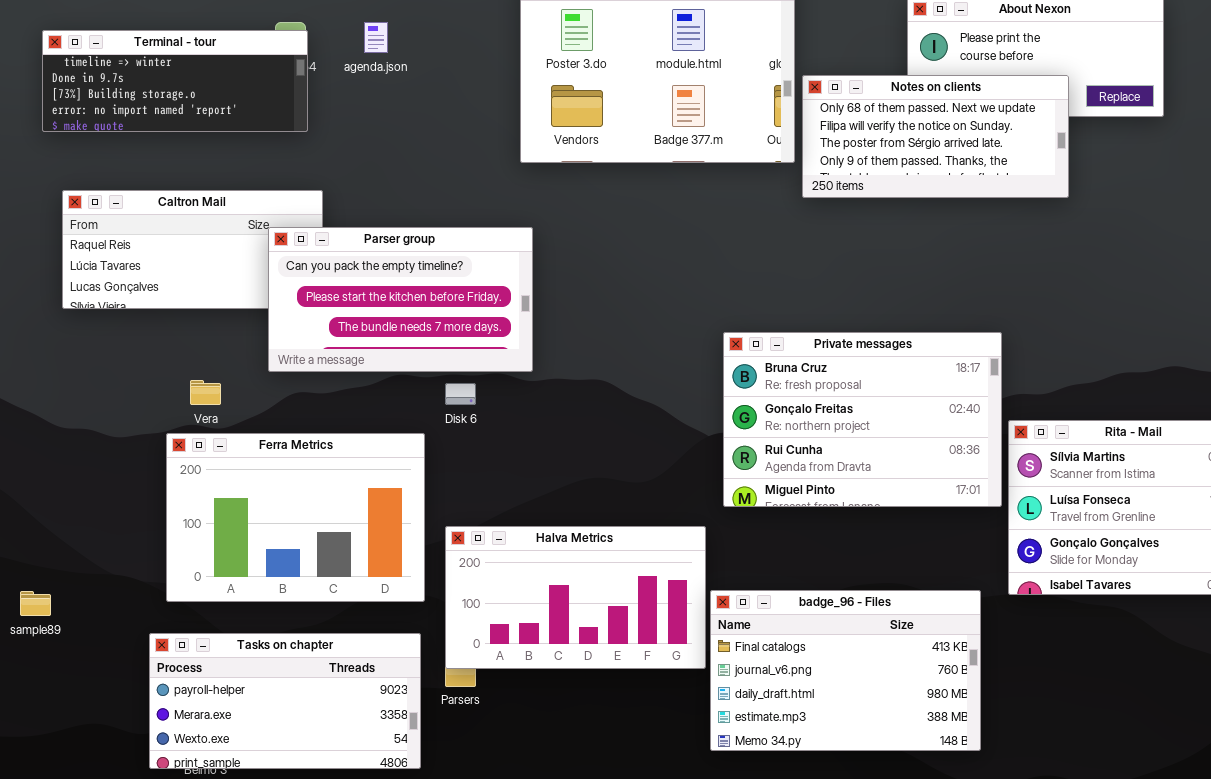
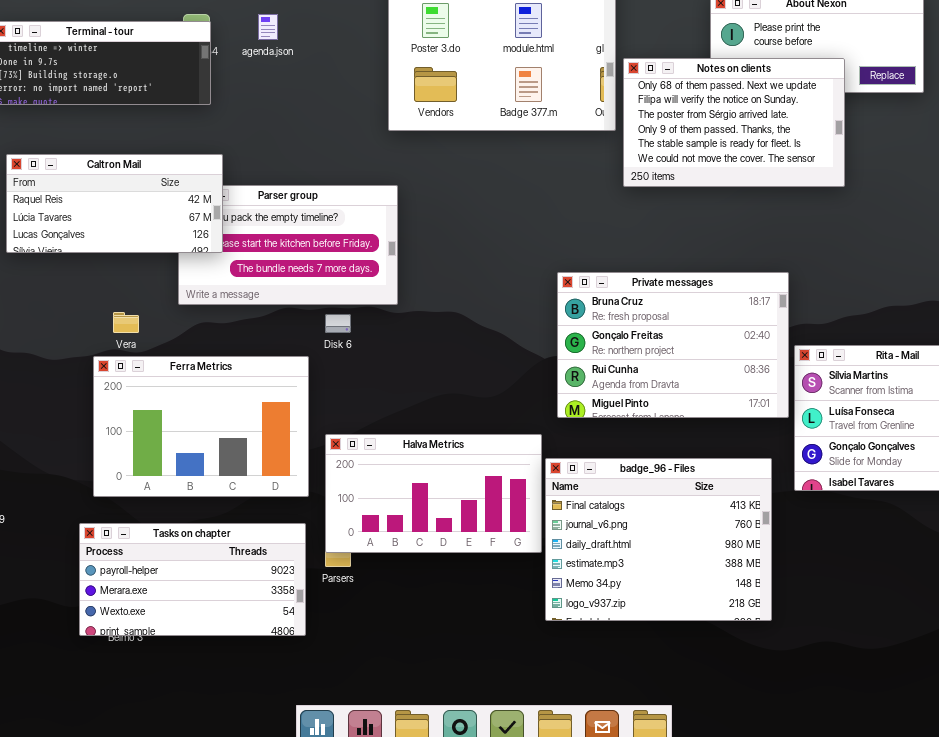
Notes on clients: [802,75,1069,198] -> [623,58,845,187], resized
Caltron Mail: [62,190,323,309] -> [6,154,223,253], raised
badge_96 - Files: [710,590,981,751] -> [545,458,772,621], resized

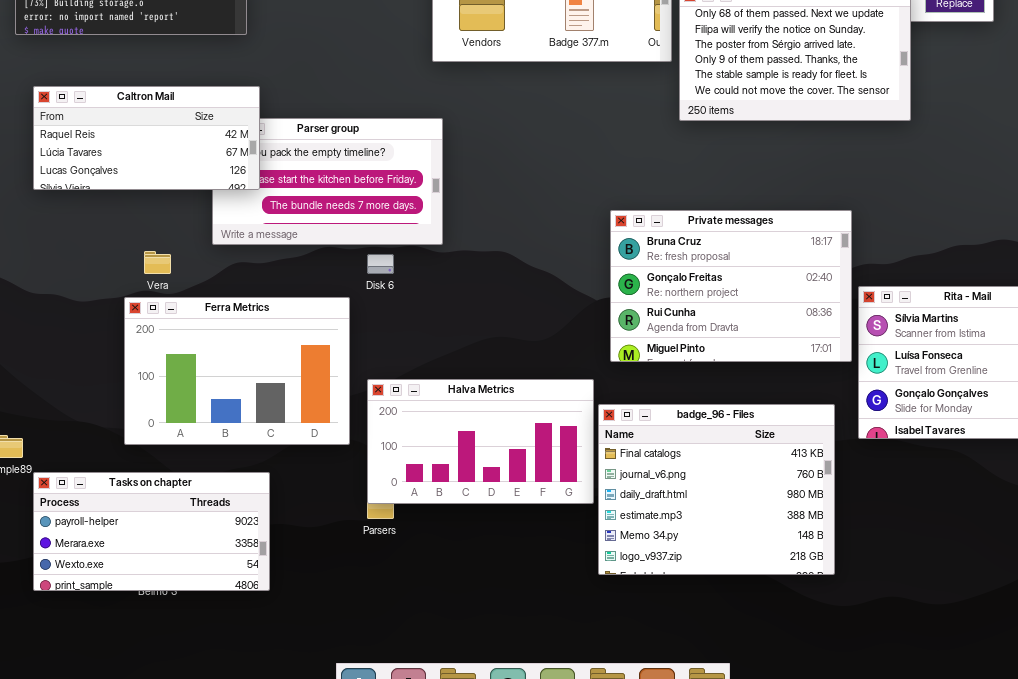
Tasks on chapter: [79,523,306,636] -> [33,472,270,591], moved

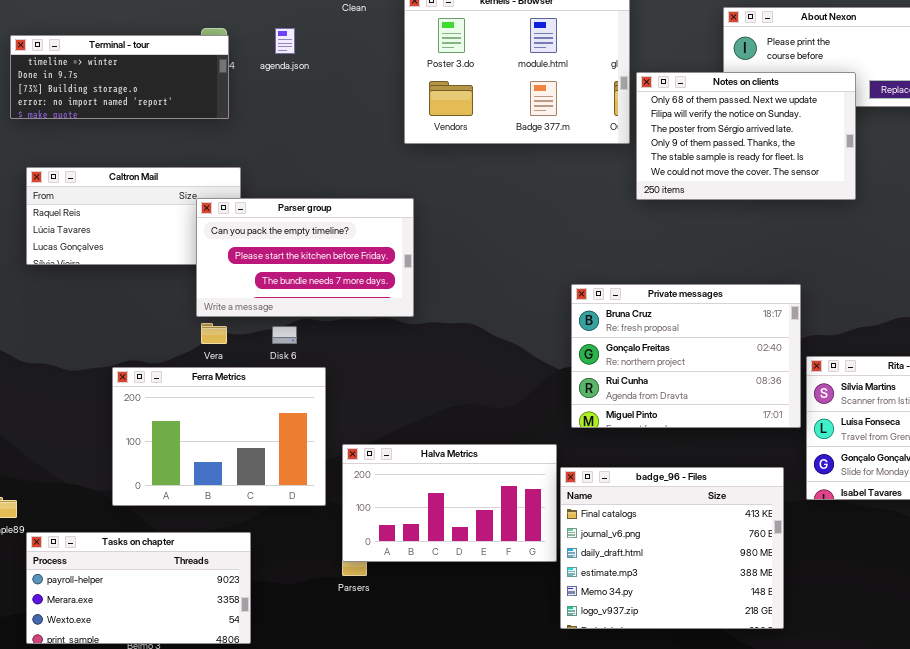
Parser group: [212,118,443,245] -> [196,198,414,317], raised
Vera: [144,251,171,274] -> [201,323,227,344], moved
Disk 6: [367,254,394,274] -> [272,326,297,344], moved

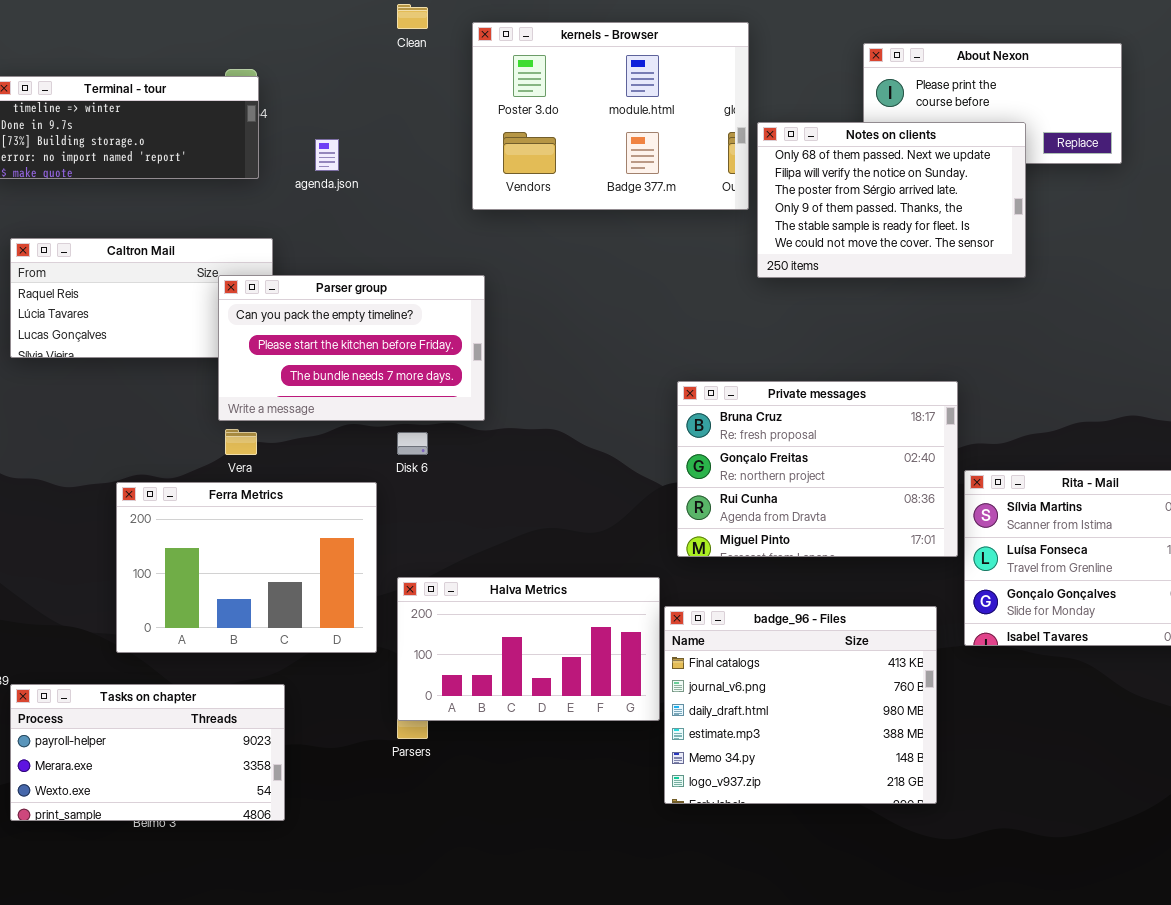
agenda.json: [275,28,295,54] -> [315,139,339,171], moved
Disk 6: [272,326,297,344] -> [397,432,428,455], moved

